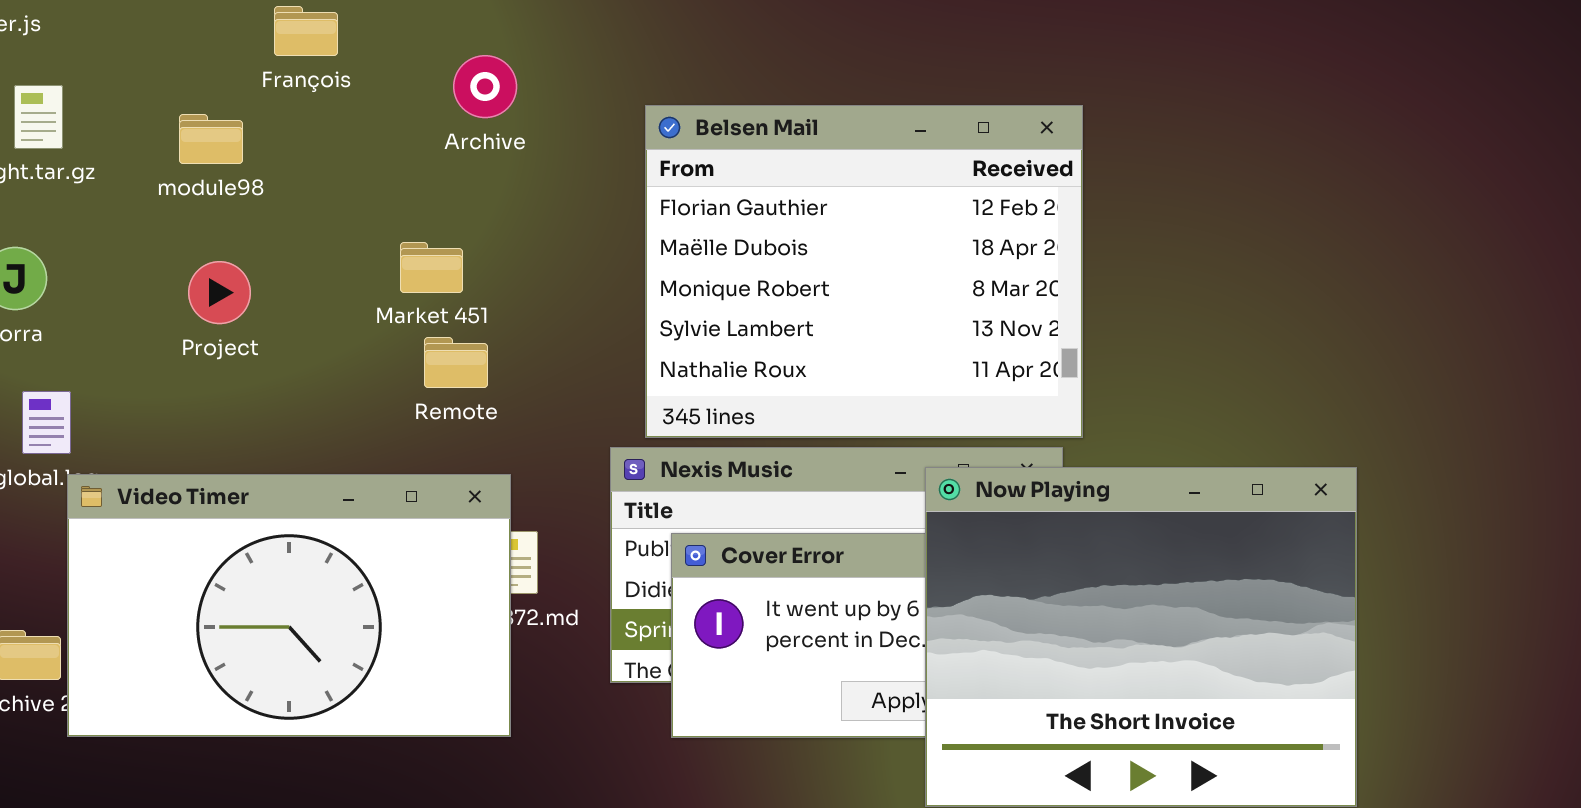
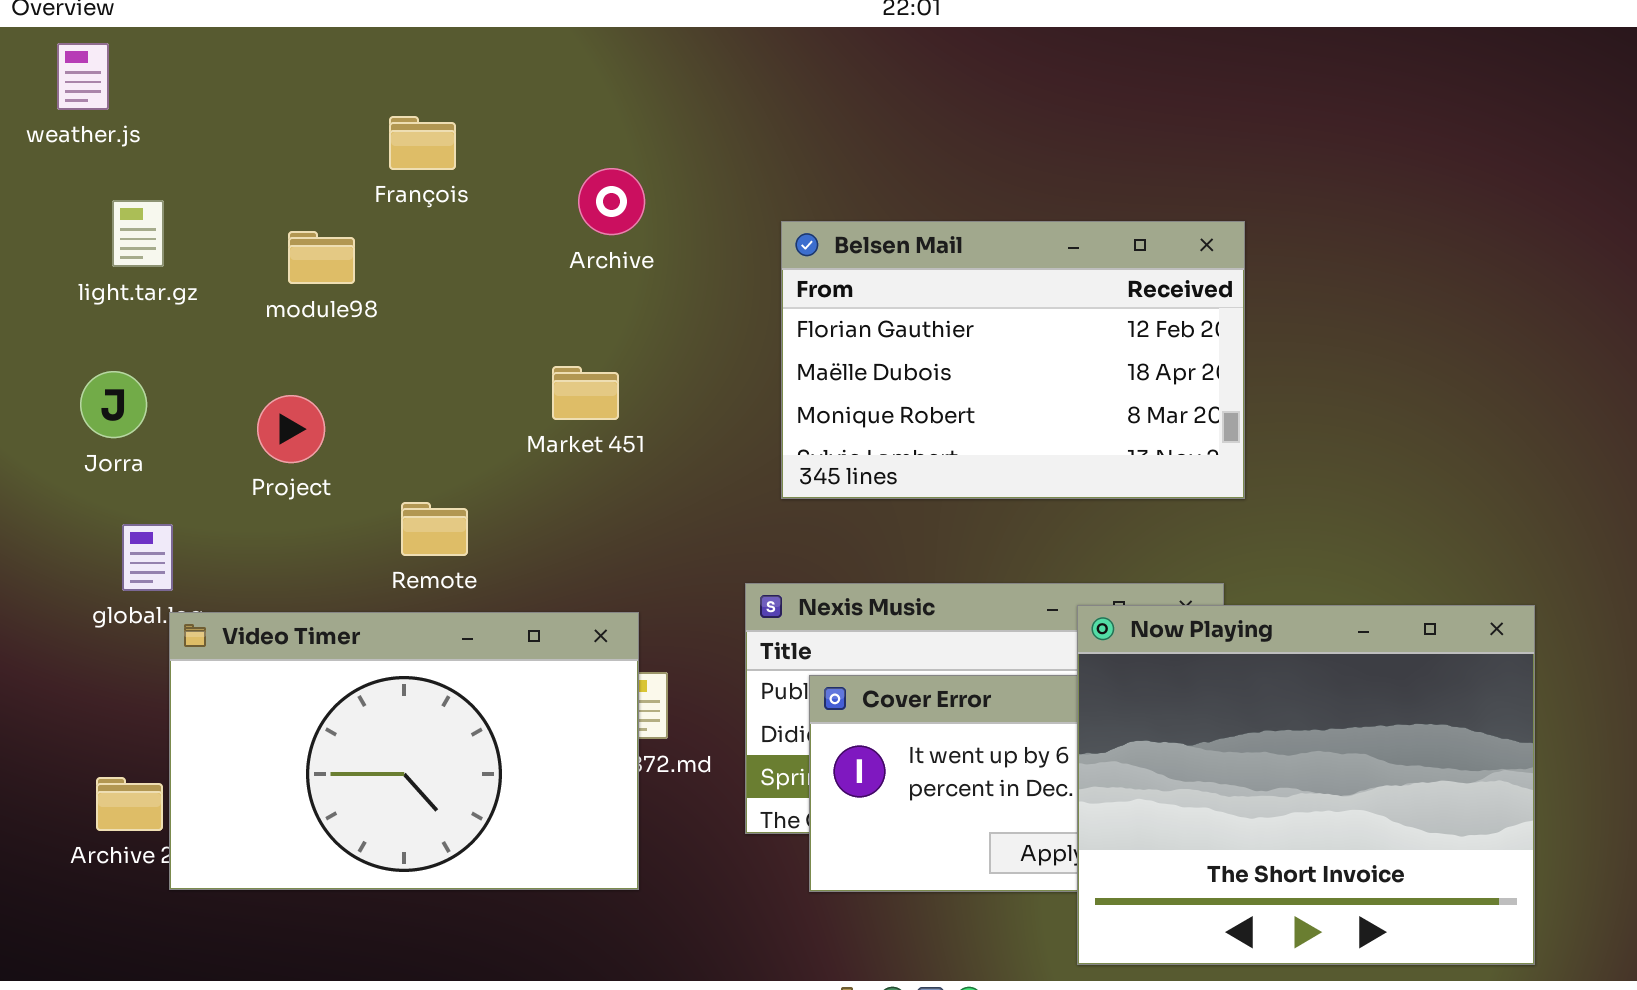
Belsen Mail: [645,105,1083,438] -> [781,221,1245,499], resized
Market 451: [400,242,463,293] -> [552,366,619,420], moved
Project: [188,261,251,324] -> [257,395,325,463], moved
Remote: [424,337,488,388] -> [401,502,468,556], moved

